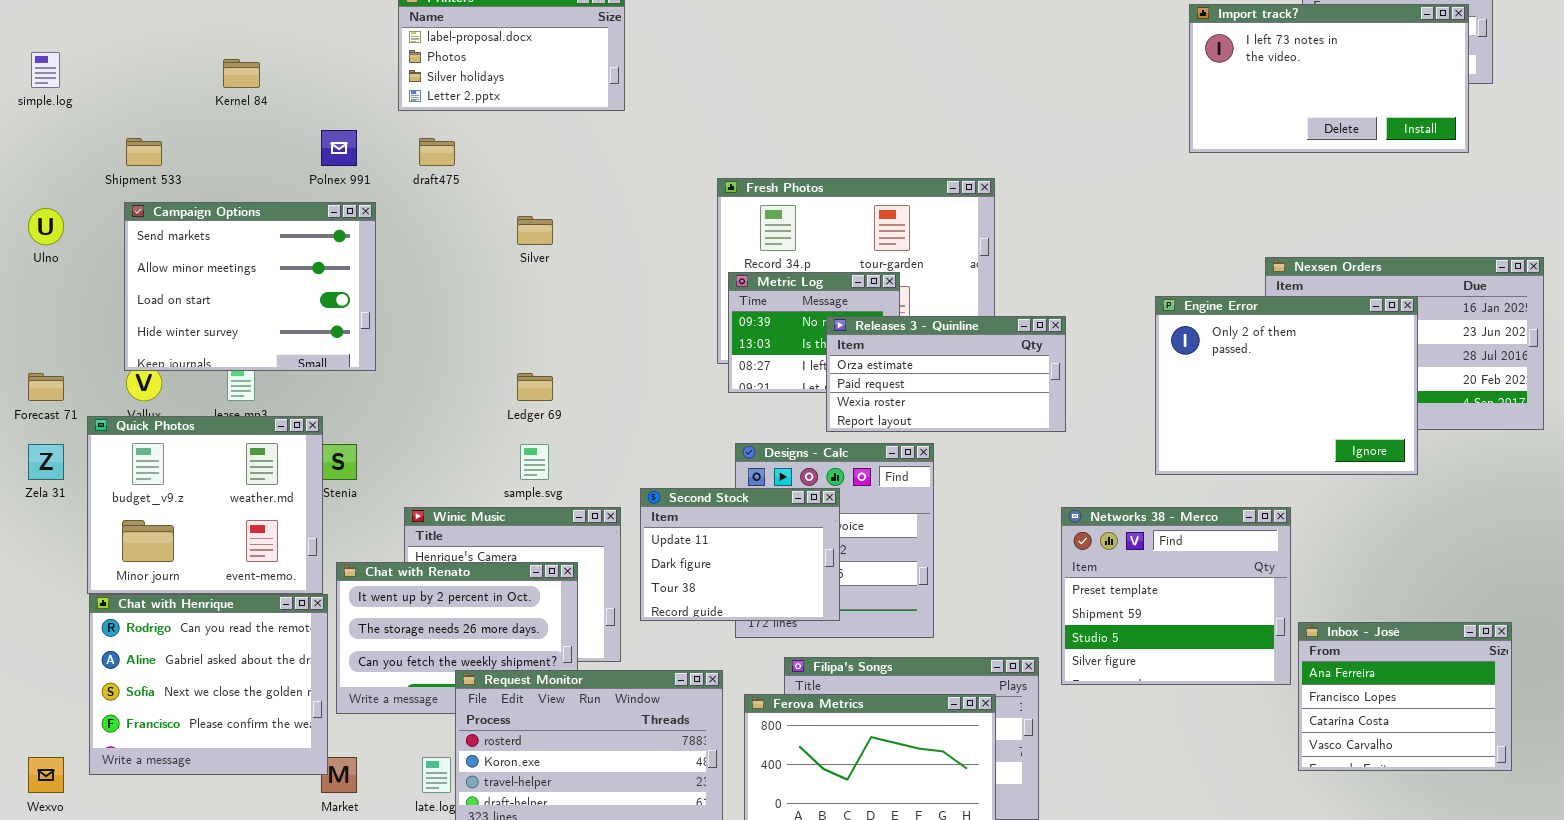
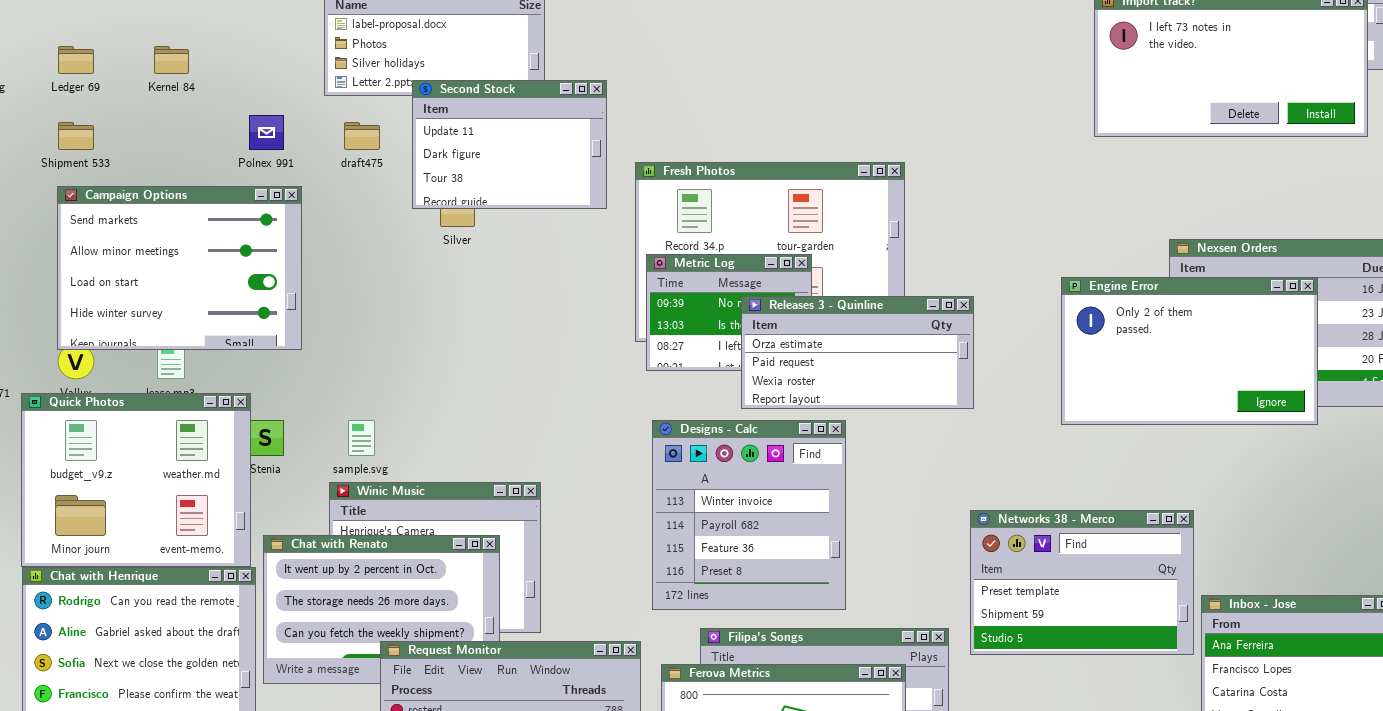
Engine Error: [1155,296,1418,475] -> [1061,277,1318,425], resized
Ledger 69: [517,373,553,401] -> [58,46,94,74], moved
sample.svg: [520,444,549,480] -> [348,420,375,456], moved
Second Stock: [640,488,840,621] -> [412,80,607,209], moved
Networks 38 - Merco: [1061,507,1291,685] -> [970,510,1194,655], resized

